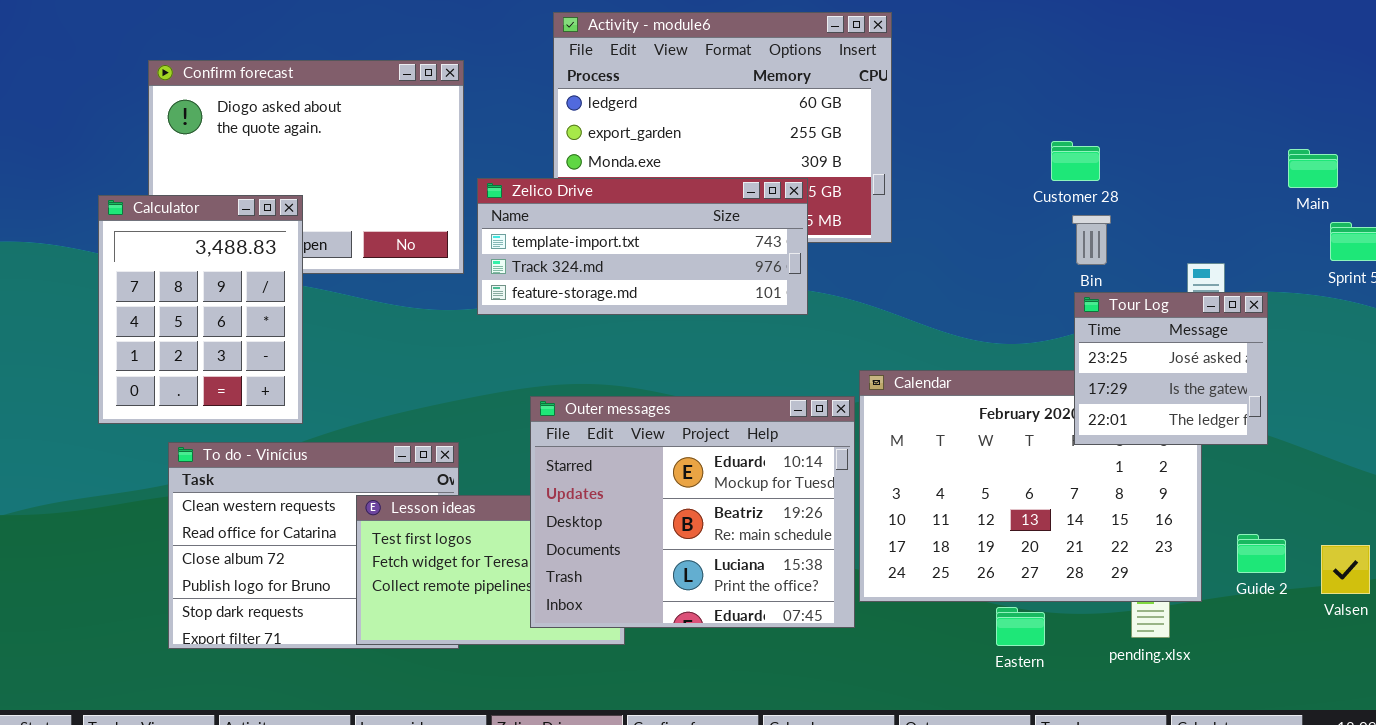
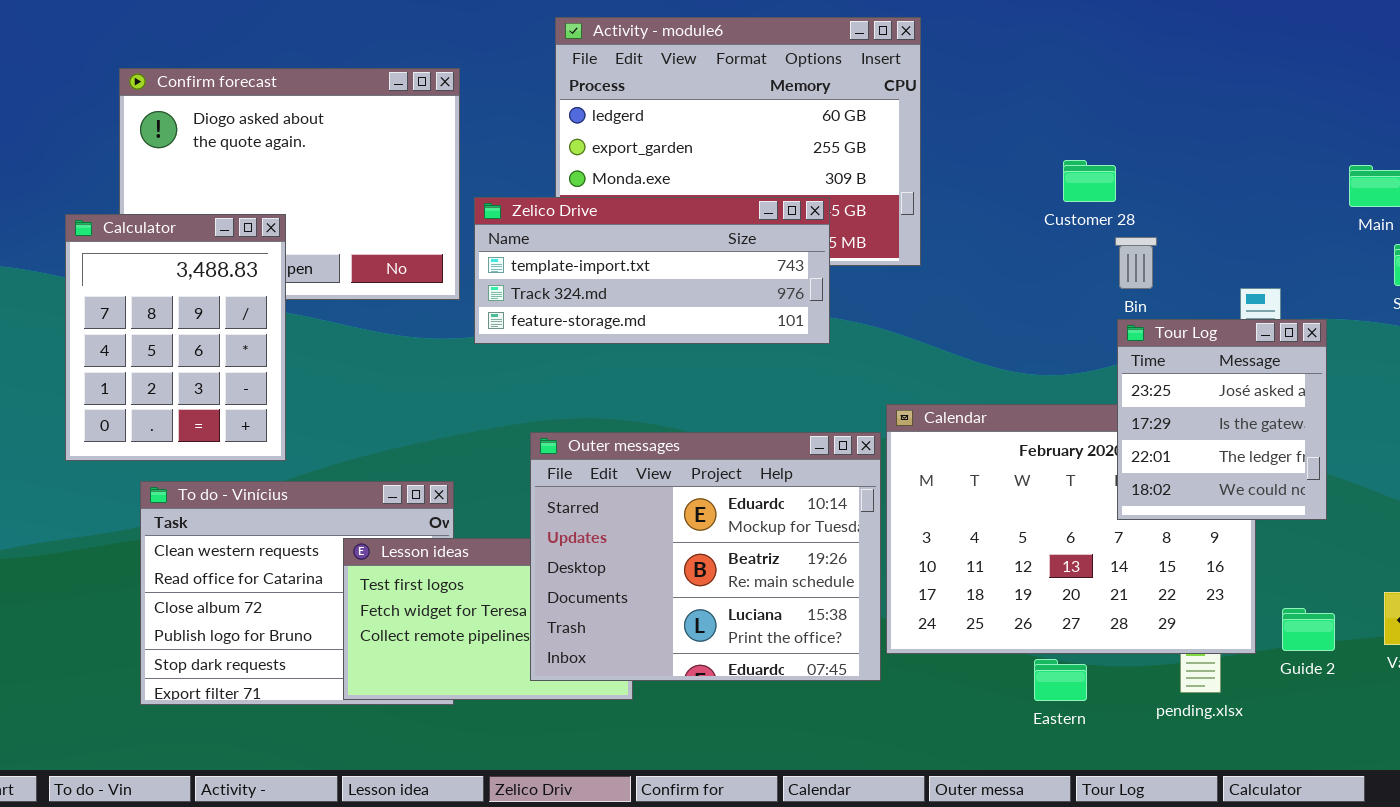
Customer 28: [1051,141,1100,181] -> [1063,160,1116,202], moved
Tour Log: [1074,292,1268,445] -> [1117,319,1327,520], resized
Guide 2: [1237,534,1286,573] -> [1282,608,1335,651], moved

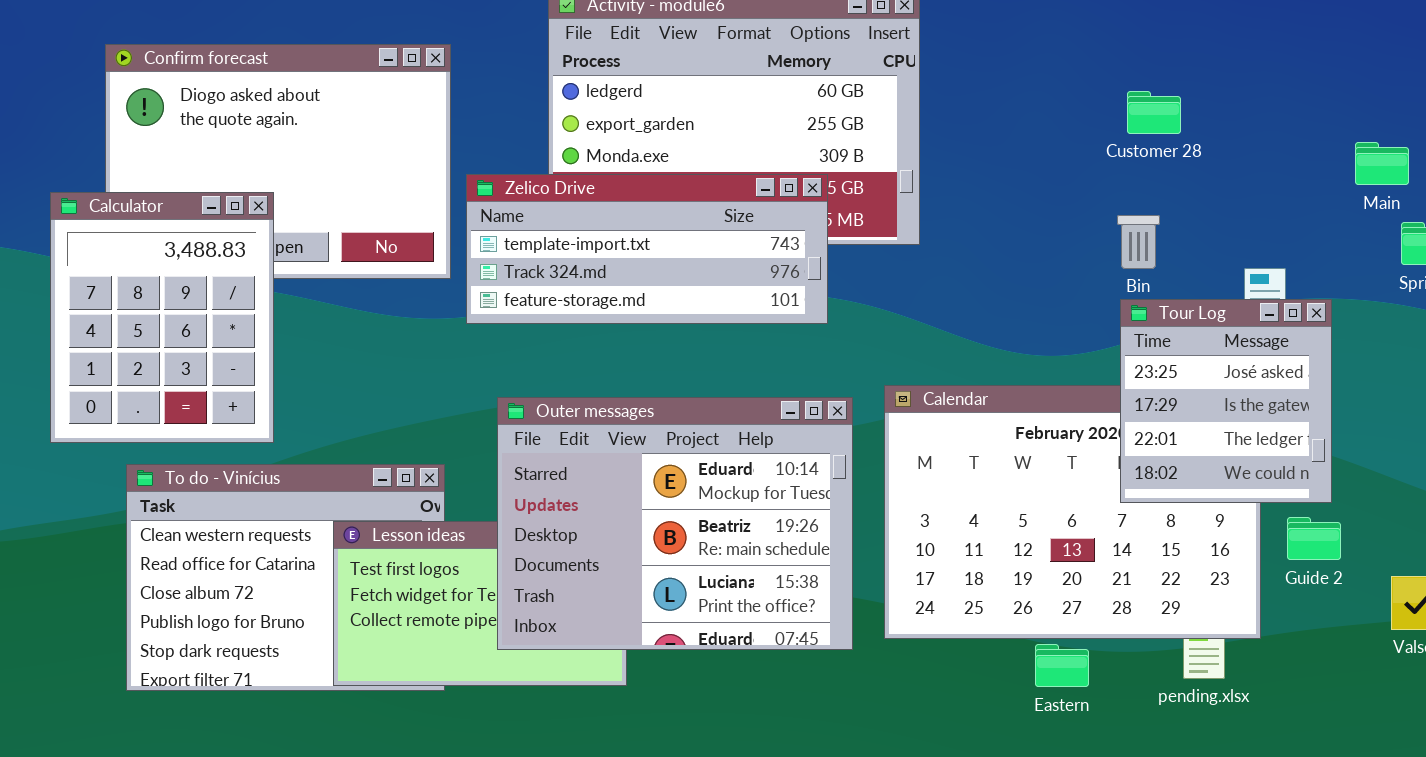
Customer 28: [1063,160,1116,202] -> [1127,91,1181,134], moved
Outer messages: [530,432,881,681] -> [497,397,853,650], moved
Guide 2: [1282,608,1335,651] -> [1287,517,1341,560], moved

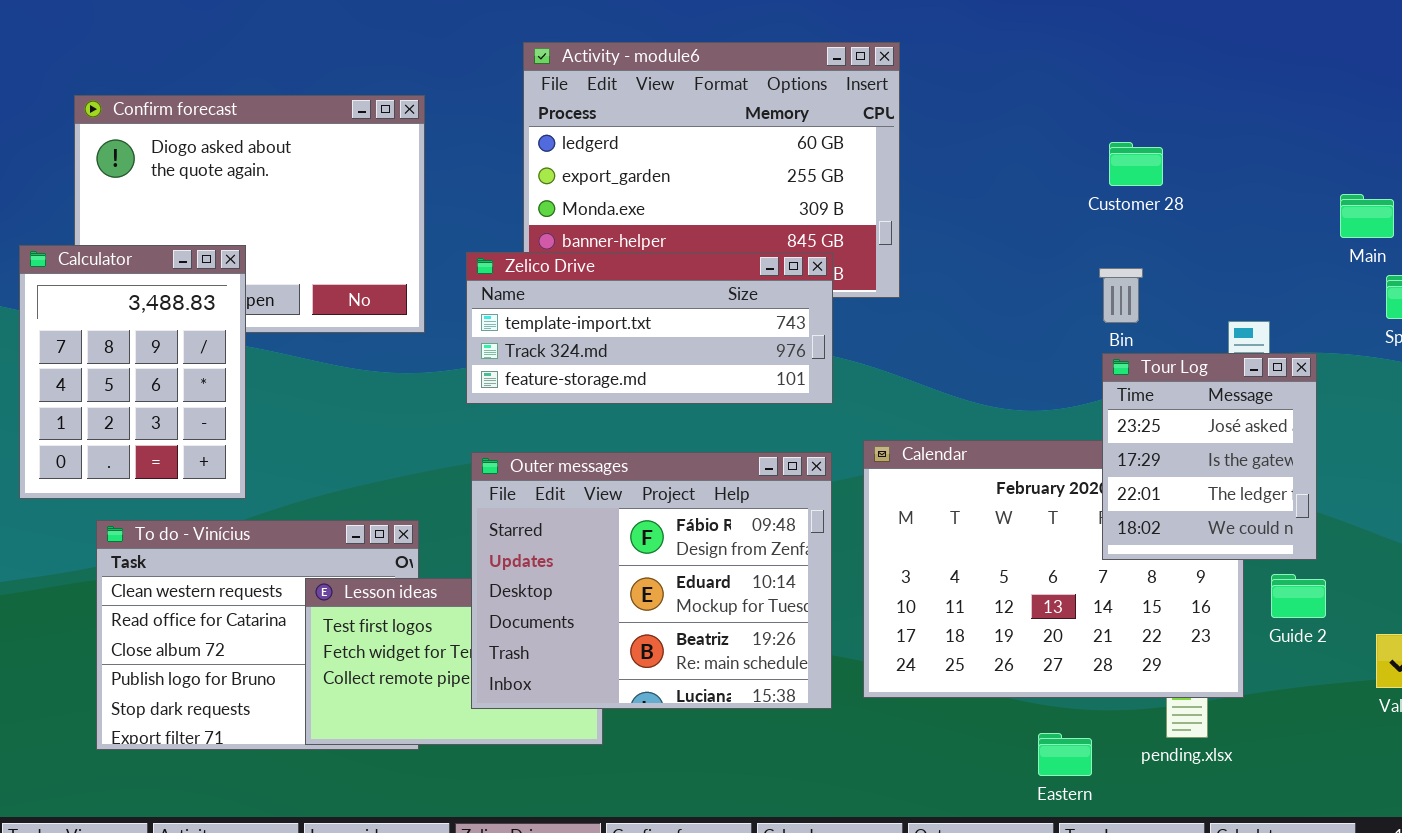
Zelico Drive: [466,174,828,324] -> [466,252,833,404], moved
Outer messages: [497,397,853,650] -> [471,452,832,709], scrolled up 1 row
Eastern: [1035,644,1089,687] -> [1038,733,1092,776], moved

